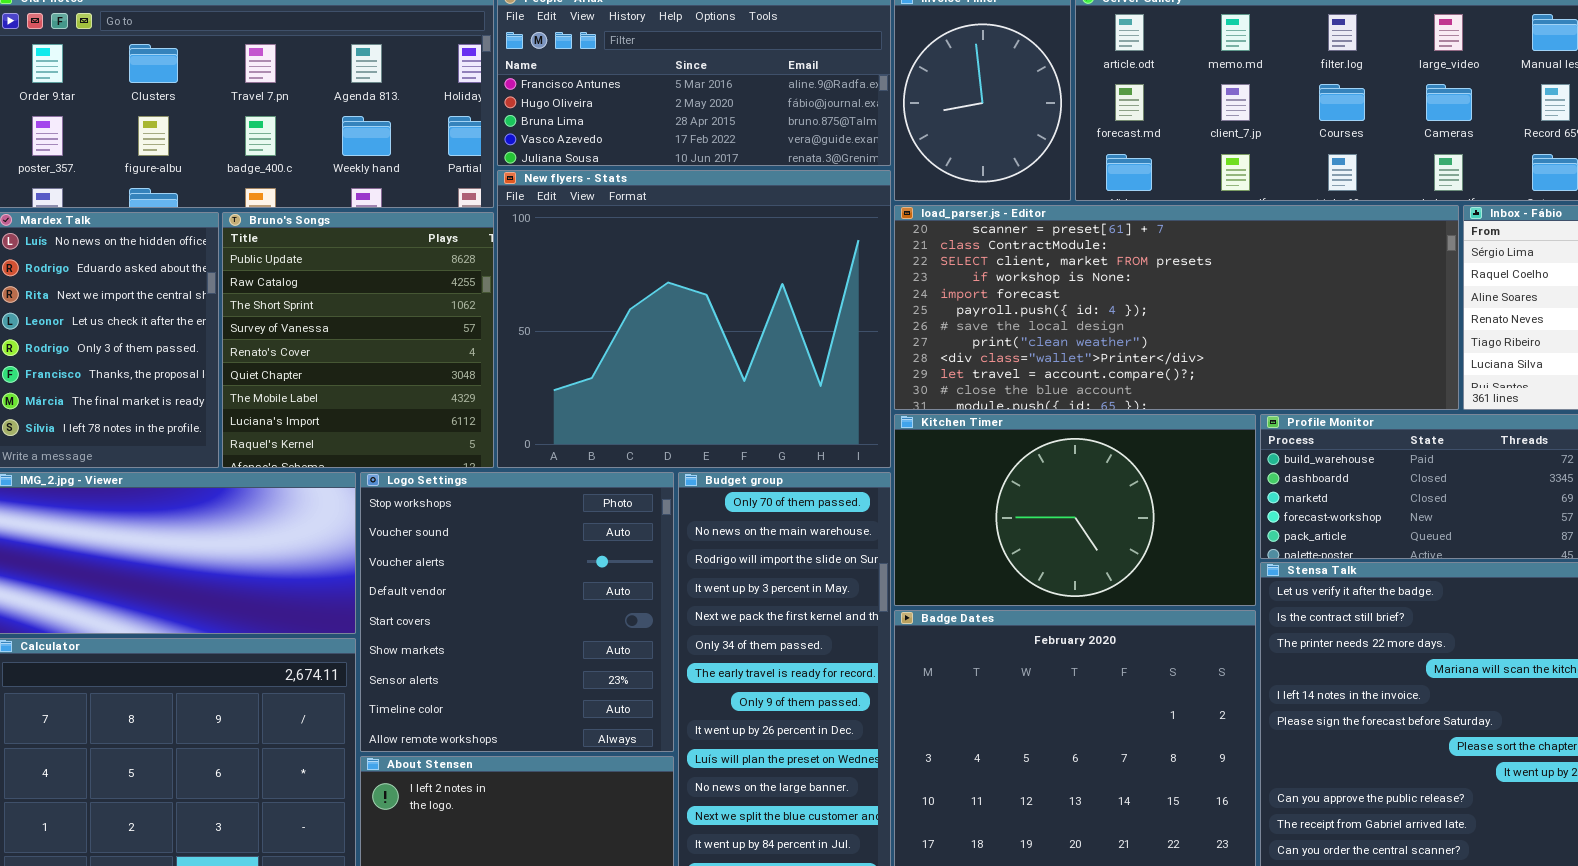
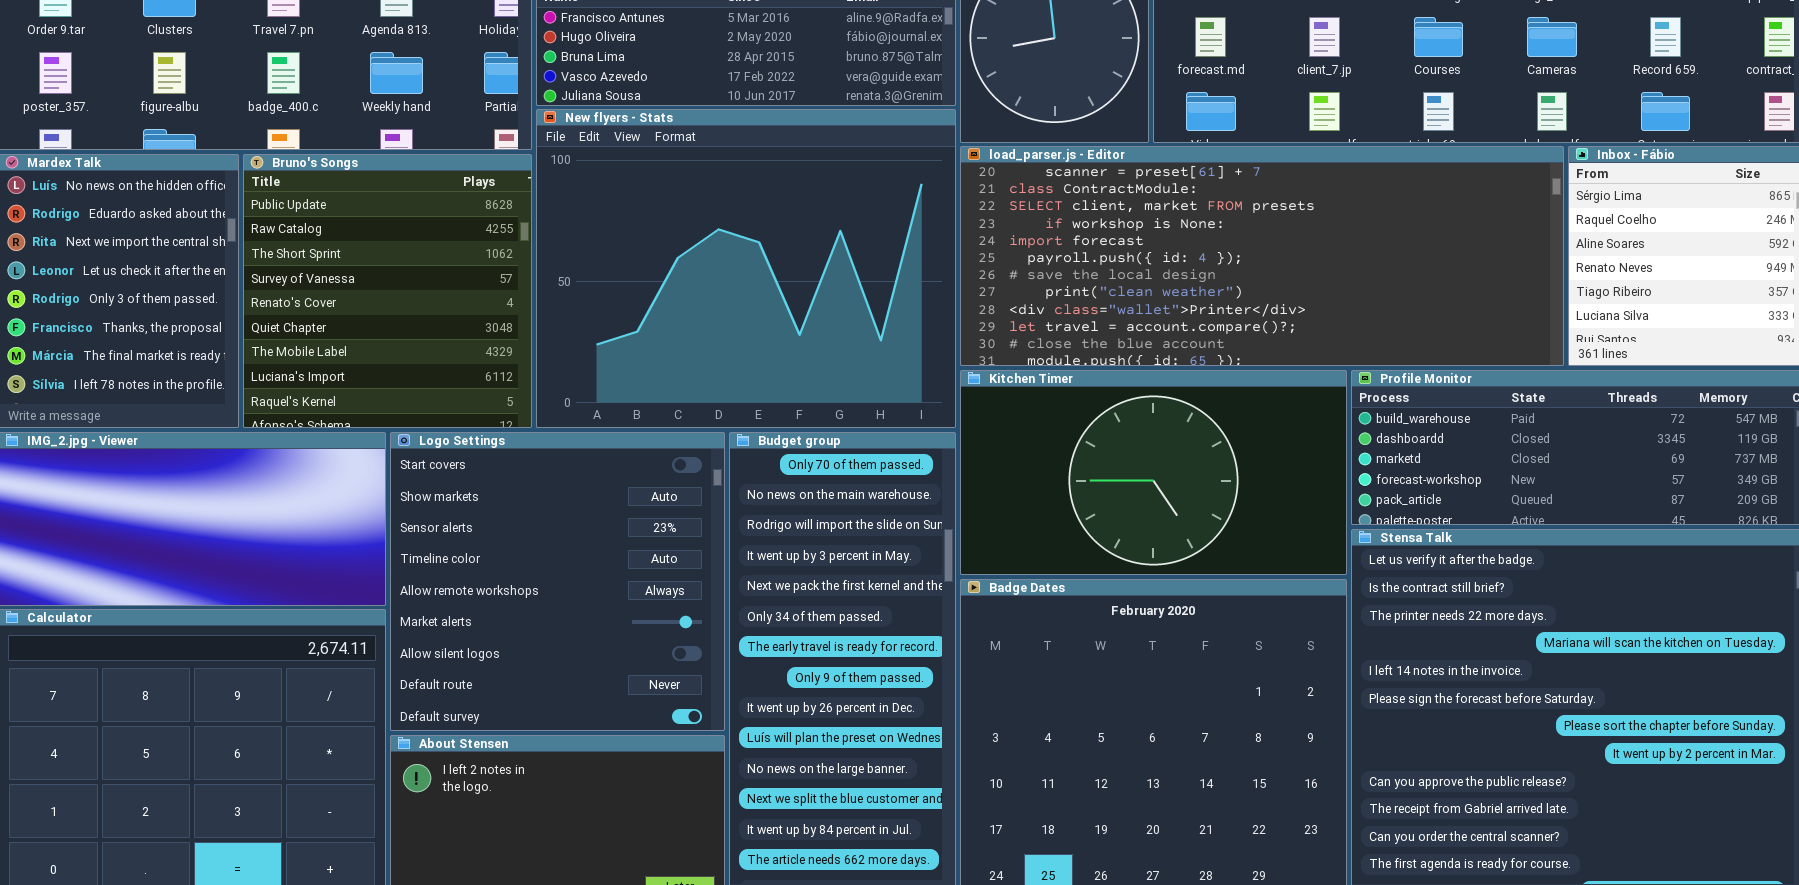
Logo Settings: [360,472,674,752] -> [390,432,725,731], scrolled down 4 rows

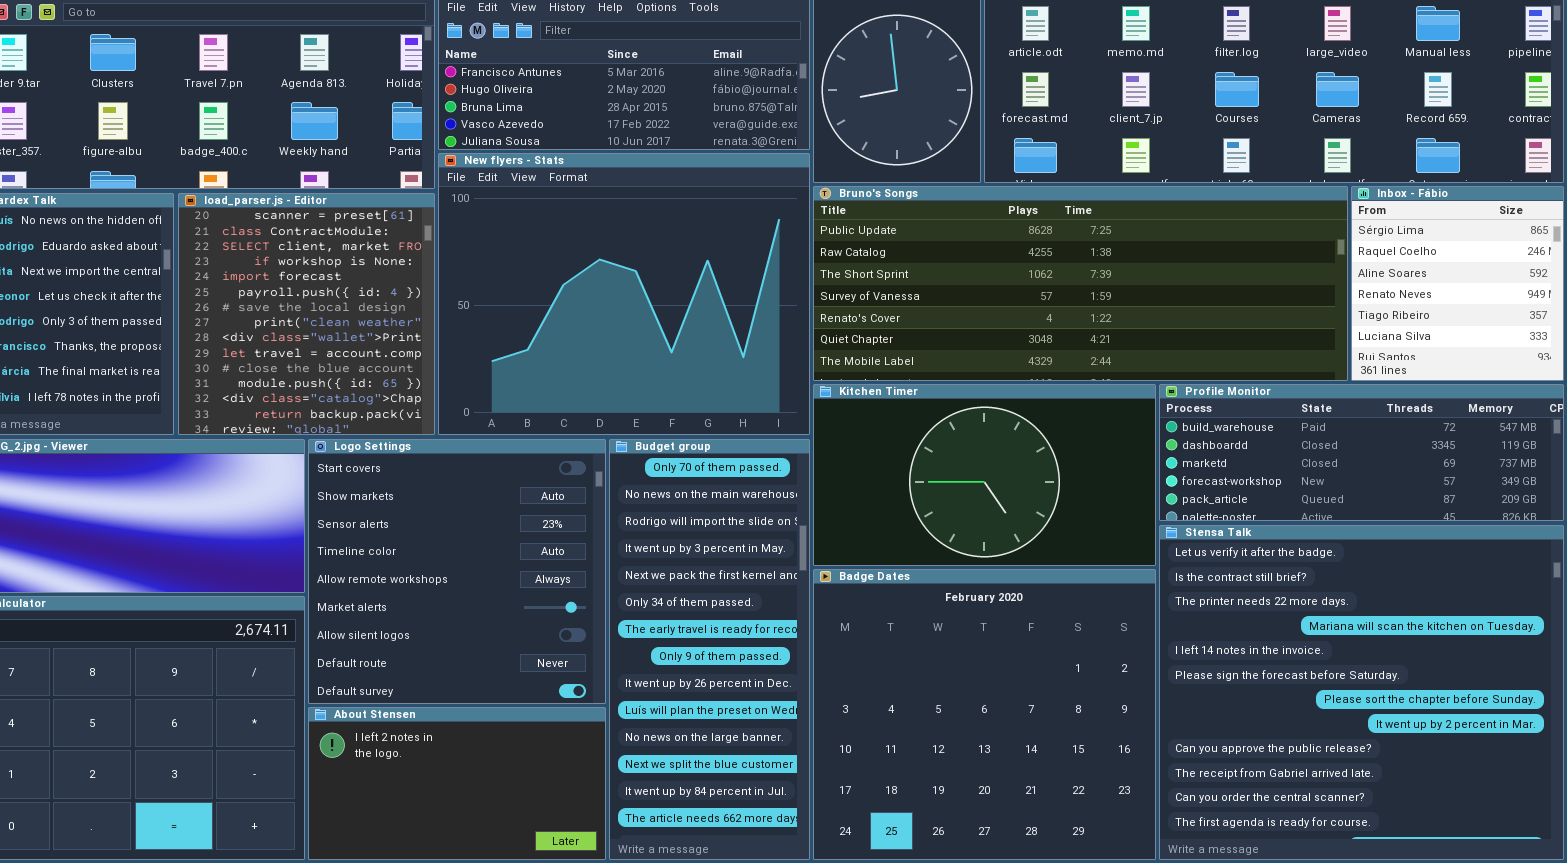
load_parser.js - Editor: [960,146,1564,366] -> [178,193,435,435], moved, resized
Bruno's Songs: [243,154,532,428] -> [813,186,1348,381], moved, resized

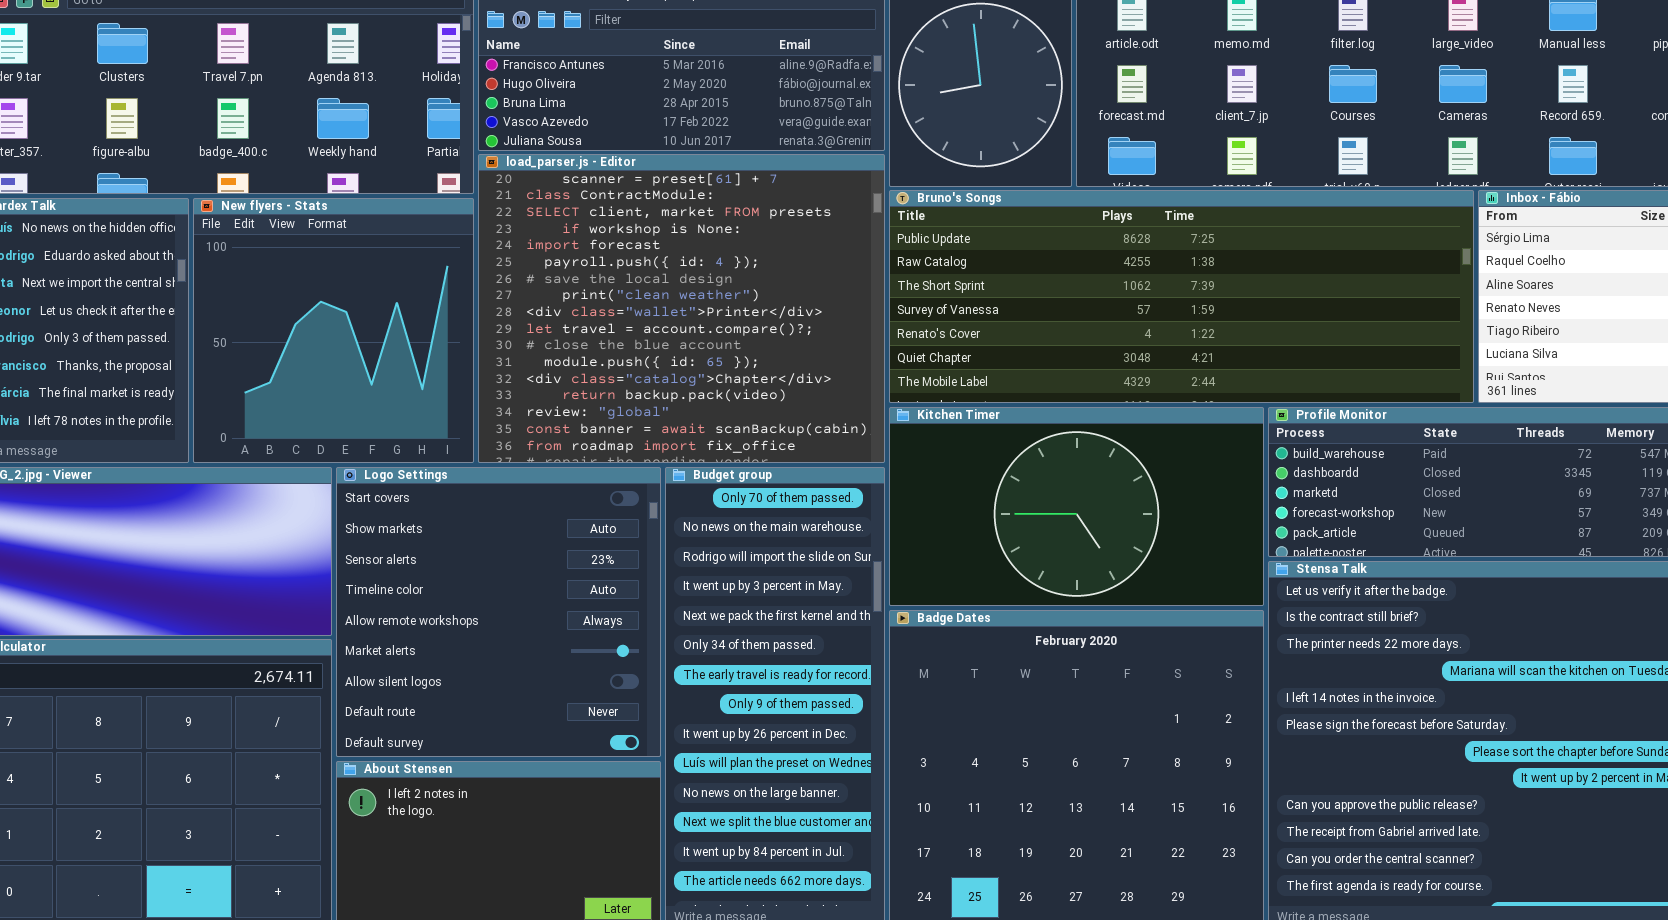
New flyers - Stats: [438,153,810,435] -> [193,198,474,463], moved, resized
load_parser.js - Editor: [178,193,435,435] -> [478,154,885,463], moved, resized

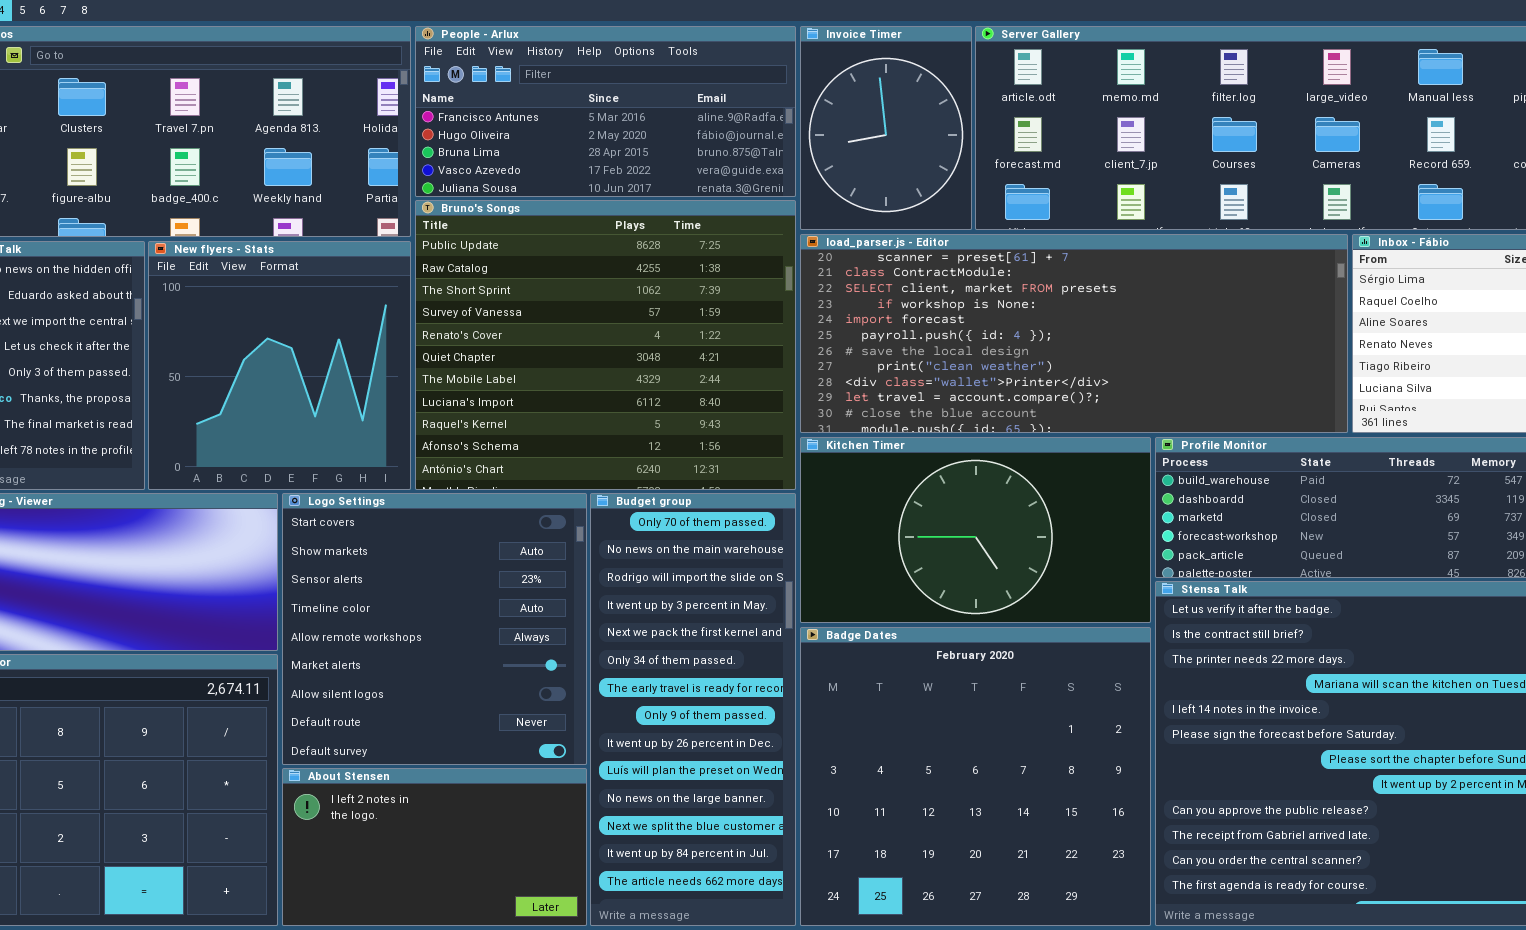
load_parser.js - Editor: [478,154,885,463] -> [800,234,1348,433], moved, resized
Bruno's Songs: [889,190,1474,403] -> [415,200,796,490], moved, resized

